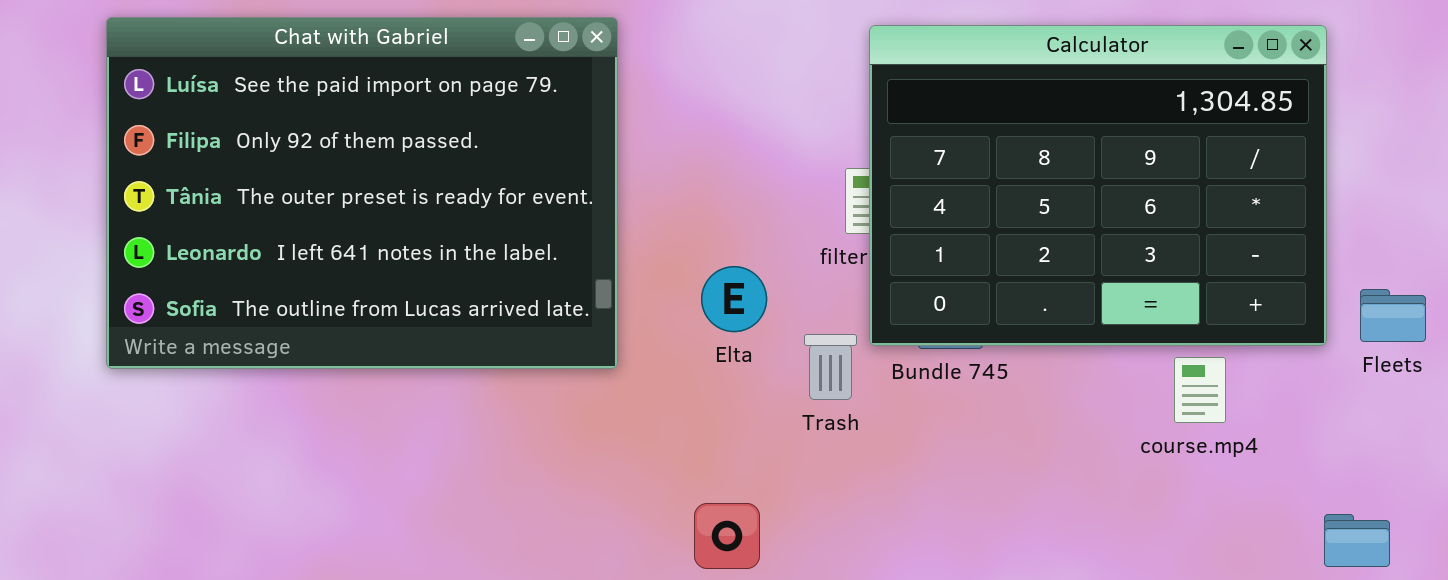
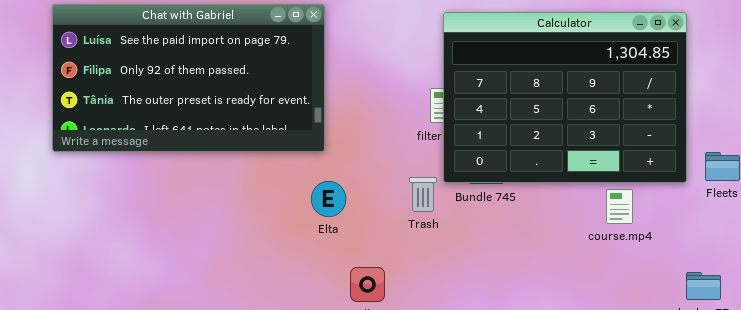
Chat with Gabriel: [106,17,618,369] -> [52,4,325,152], moved, resized
Elta: [701,266,767,332] -> [311,181,346,217], moved

